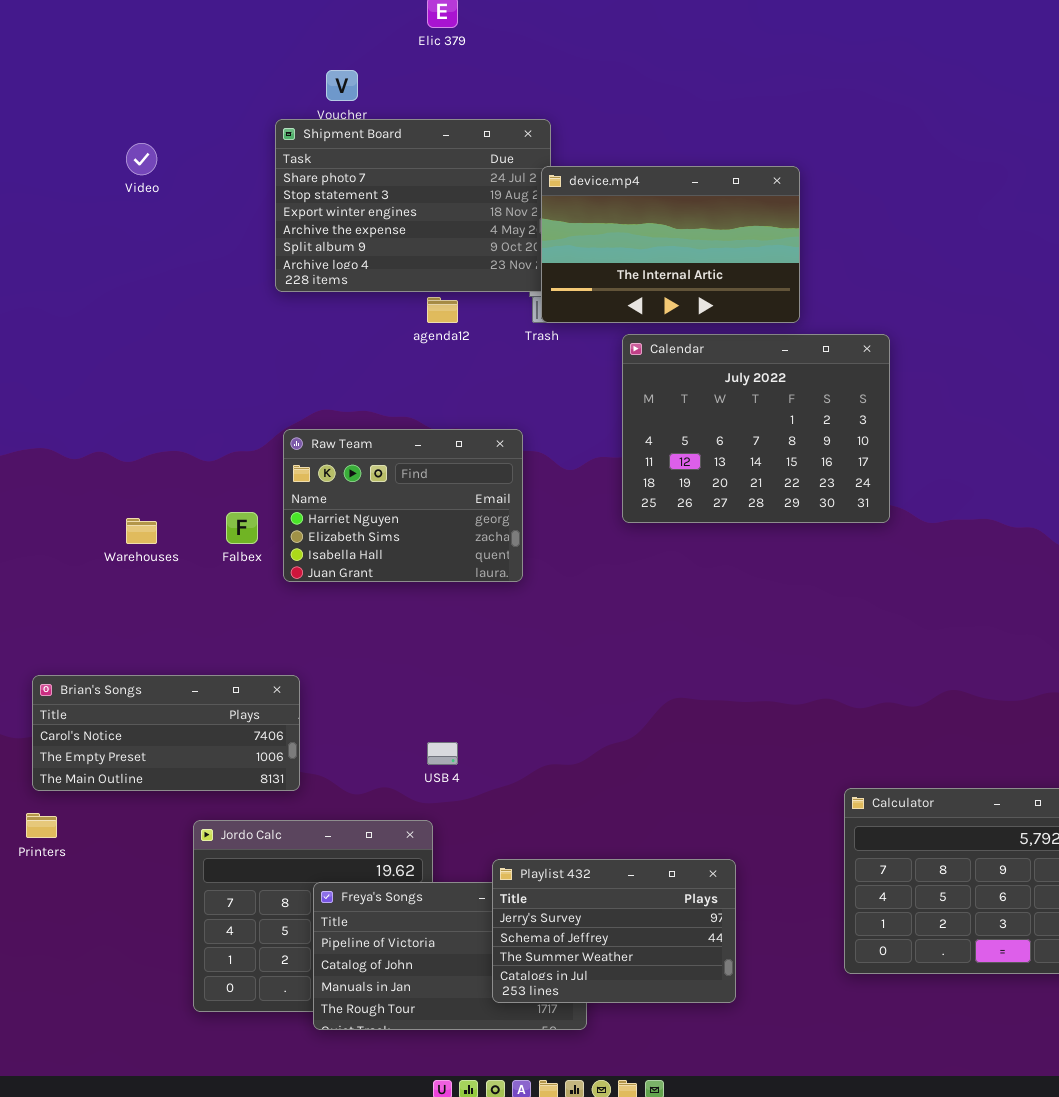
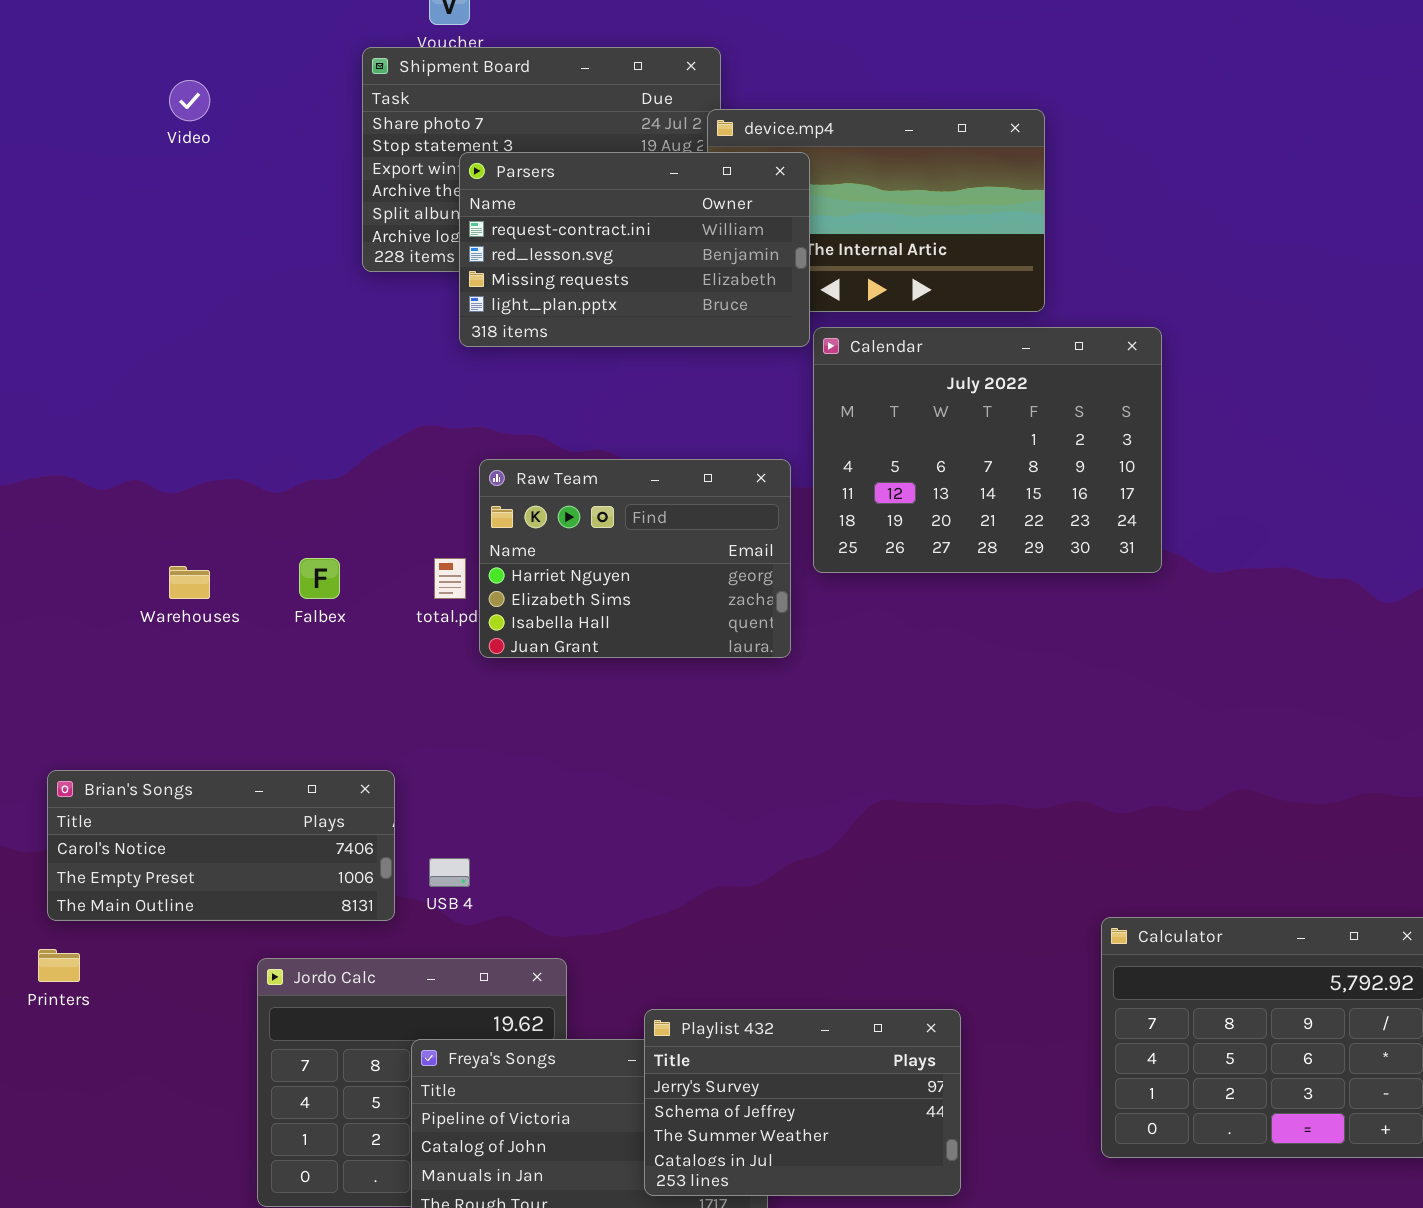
Parsers: none -> [459,152,810,347], opened
Raw Team: [283,429,523,582] -> [479,459,791,658], moved
USB 4: [427,742,458,765] -> [429,858,470,887], moved

